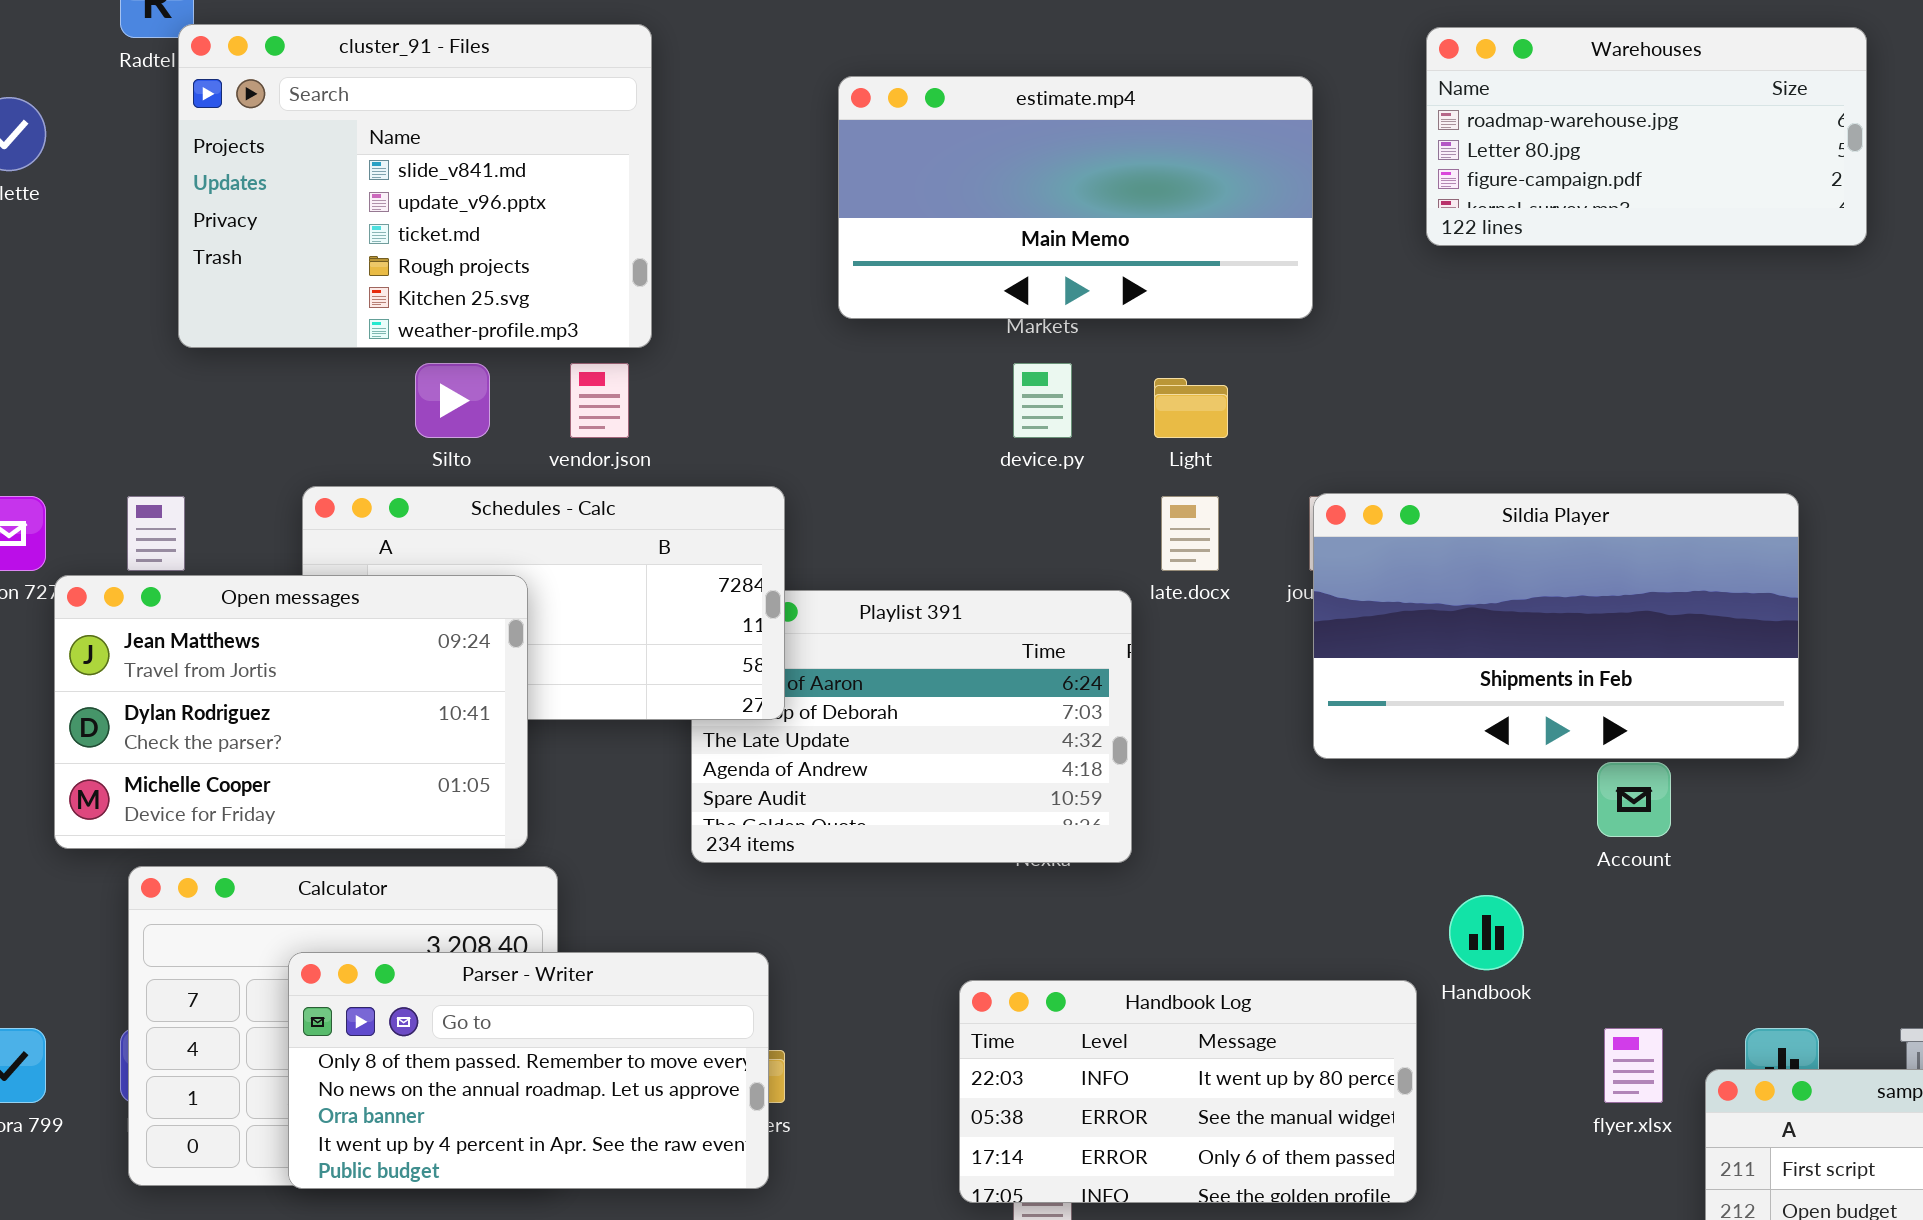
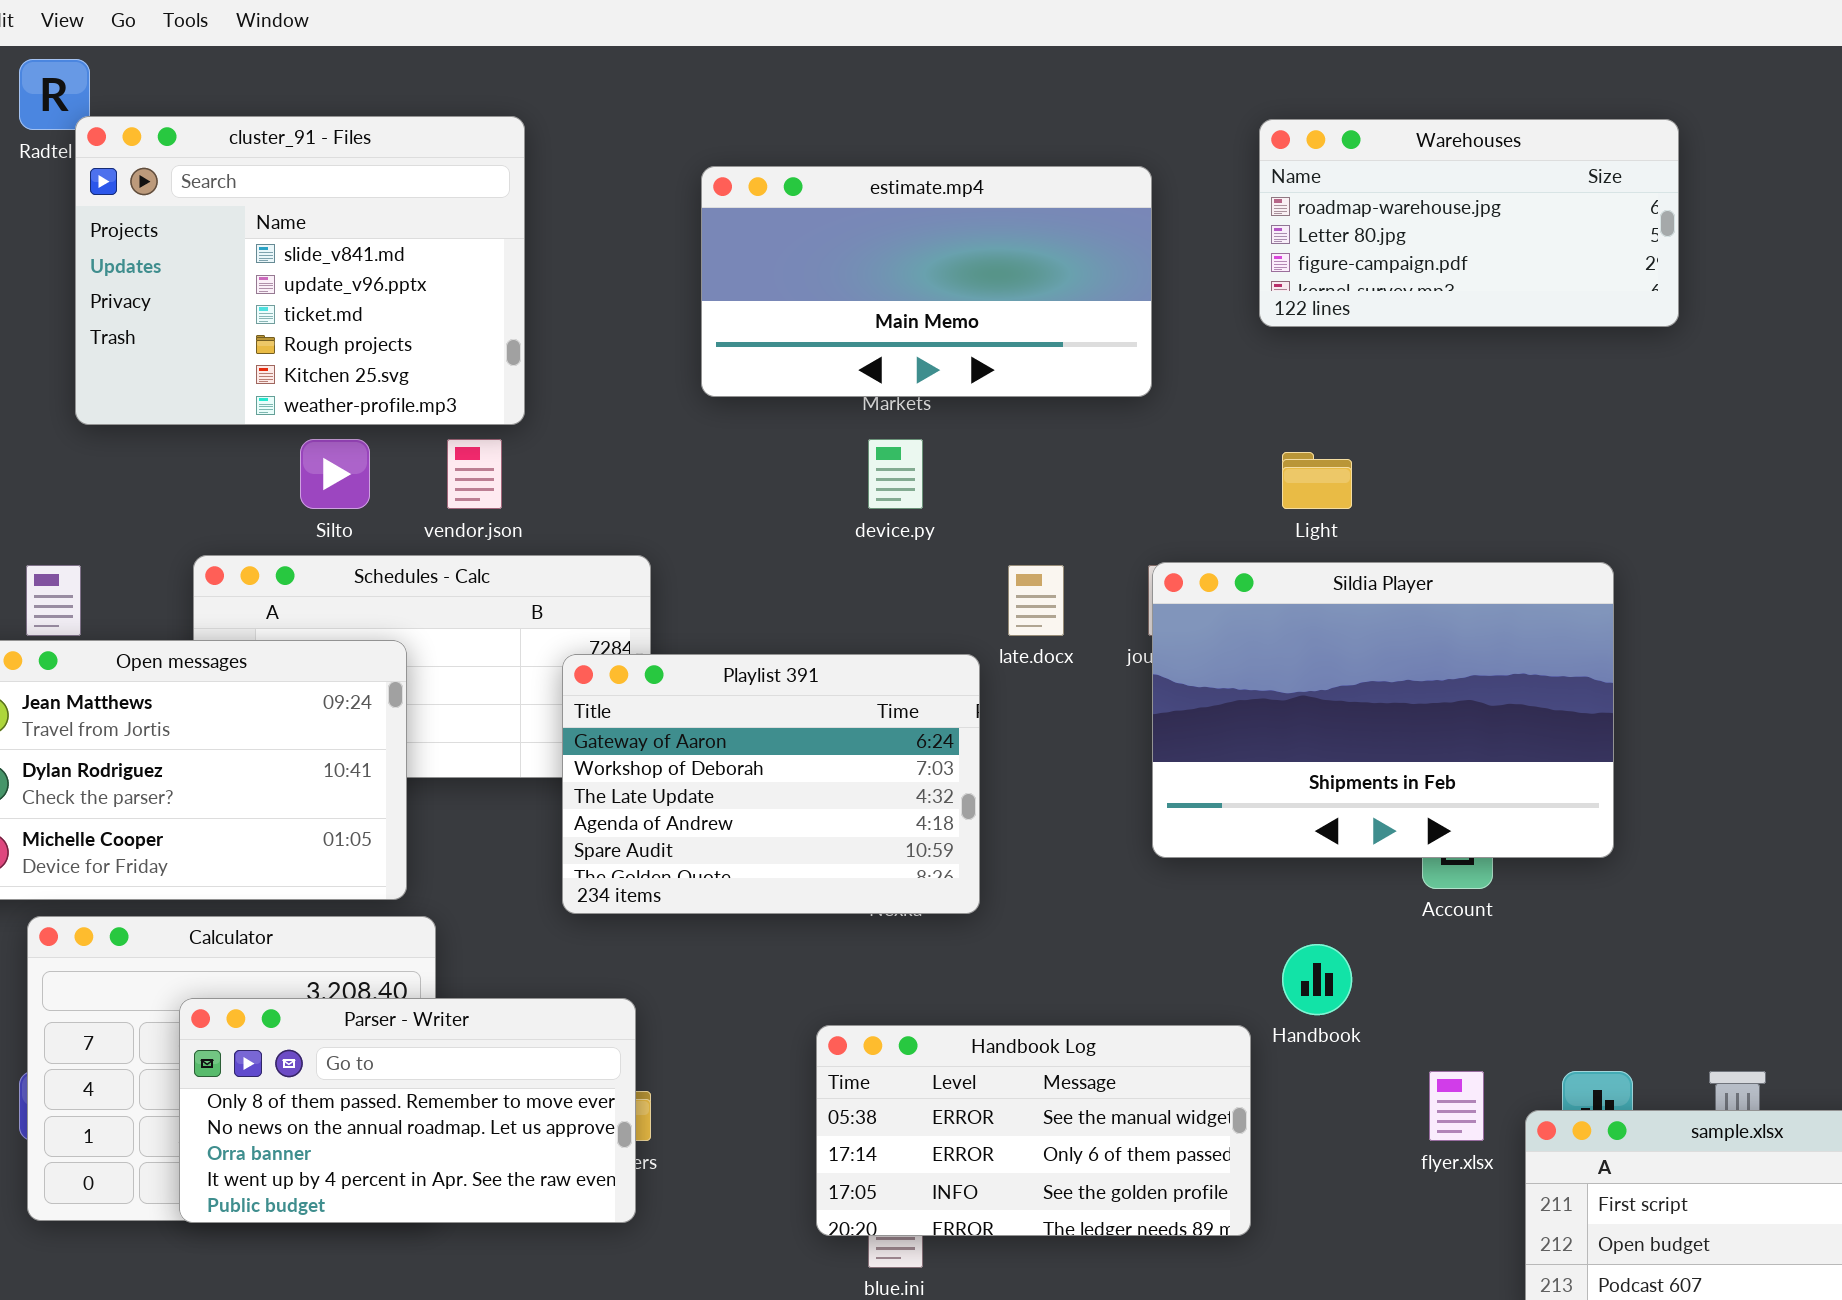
Light: [1154,378,1228,438] -> [1282,452,1352,509], moved
Sildia Player: [1313,493,1799,759] -> [1152,562,1614,858], resized
Playlist 391: [691,590,1132,863] -> [562,654,980,914], raised
Handbook Log: [959,980,1417,1203] -> [816,1025,1251,1236], scrolled down 1 row

